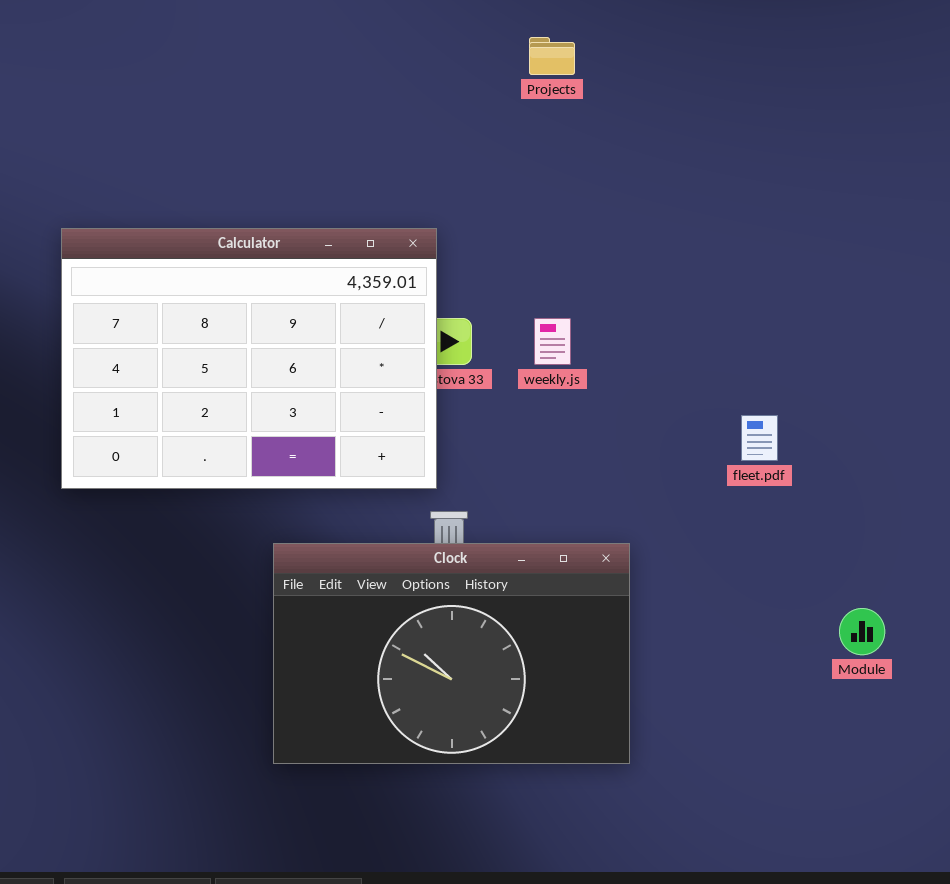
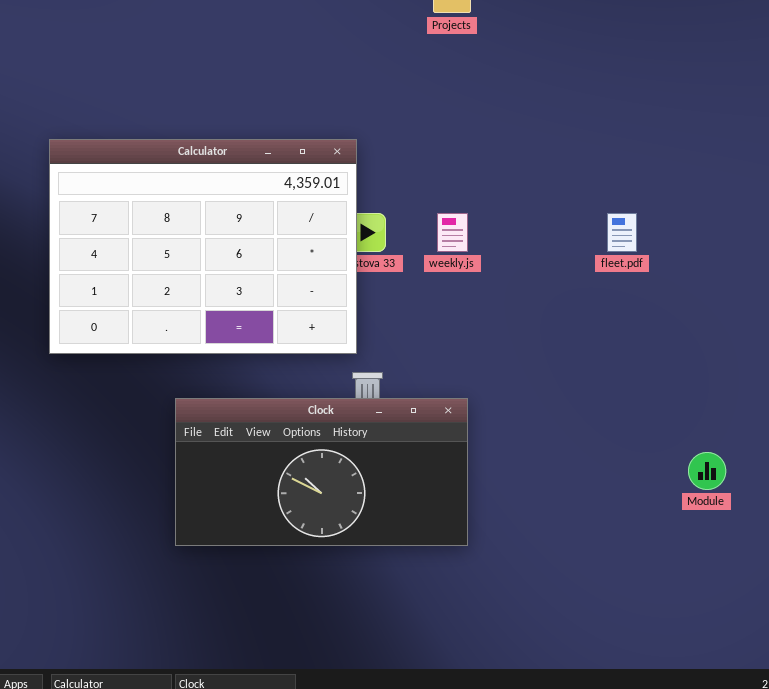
fleet.pdf: [741,415,778,461] -> [607,213,637,252], moved
Clock: [273,543,630,764] -> [175,398,468,546], moved, resized

